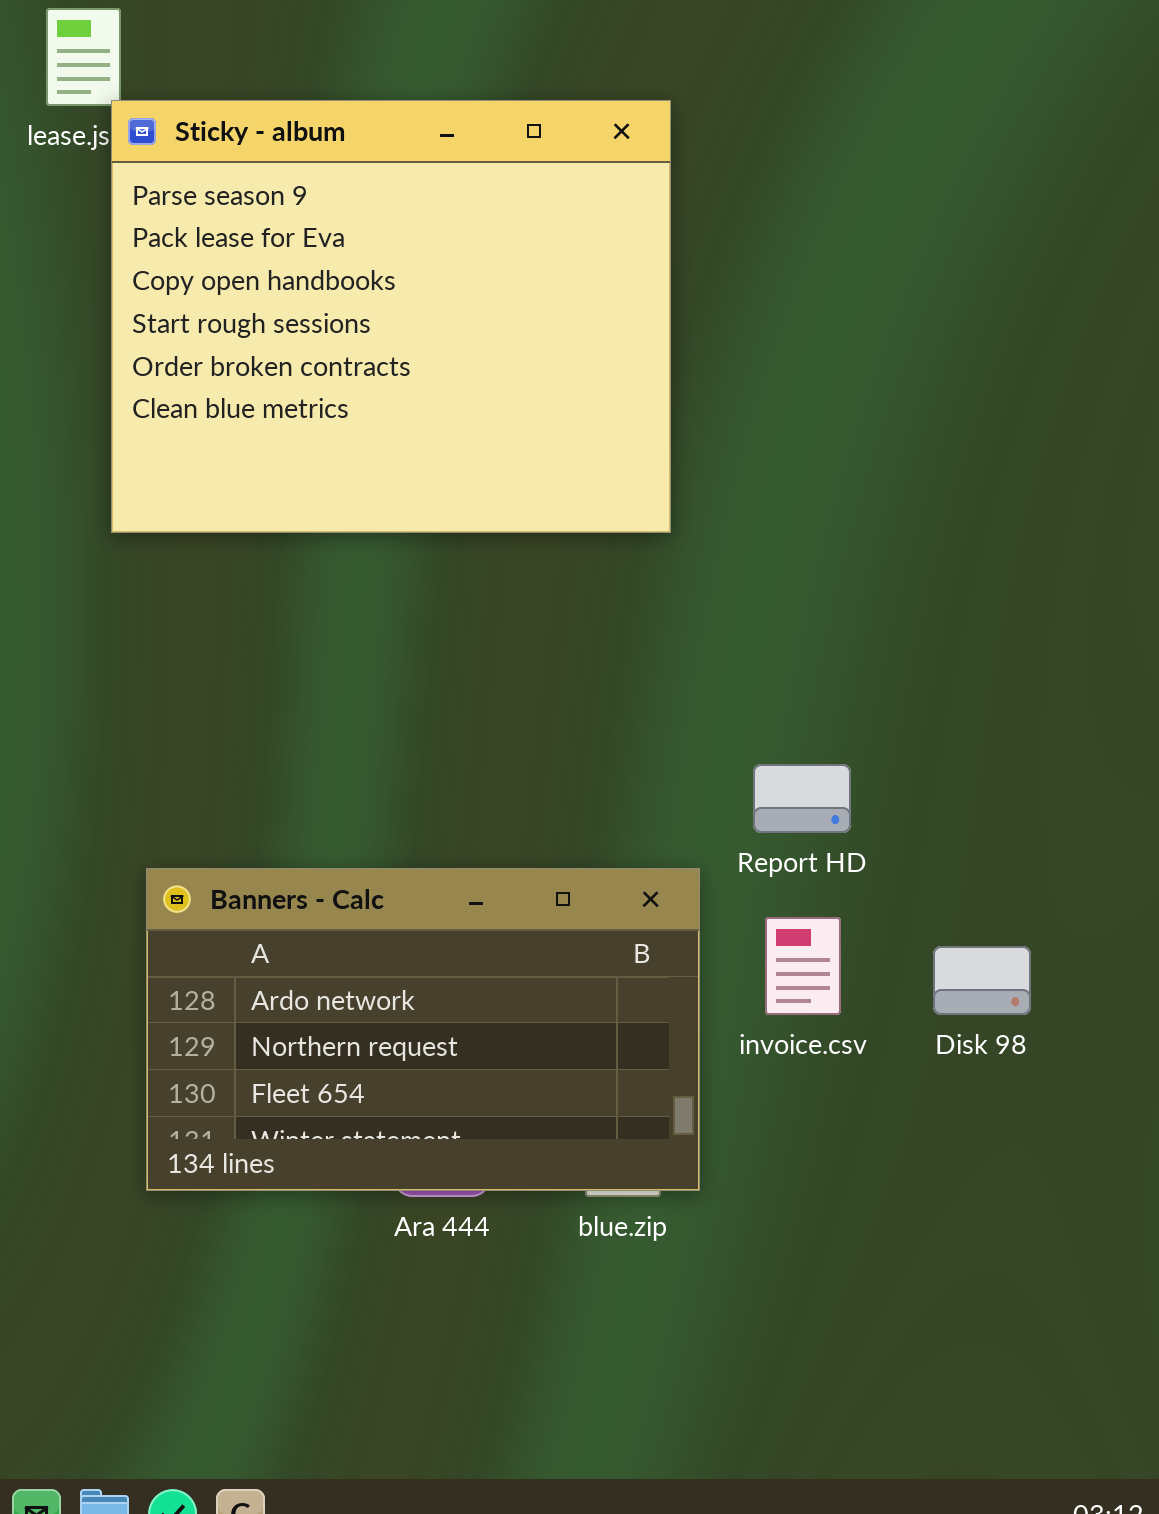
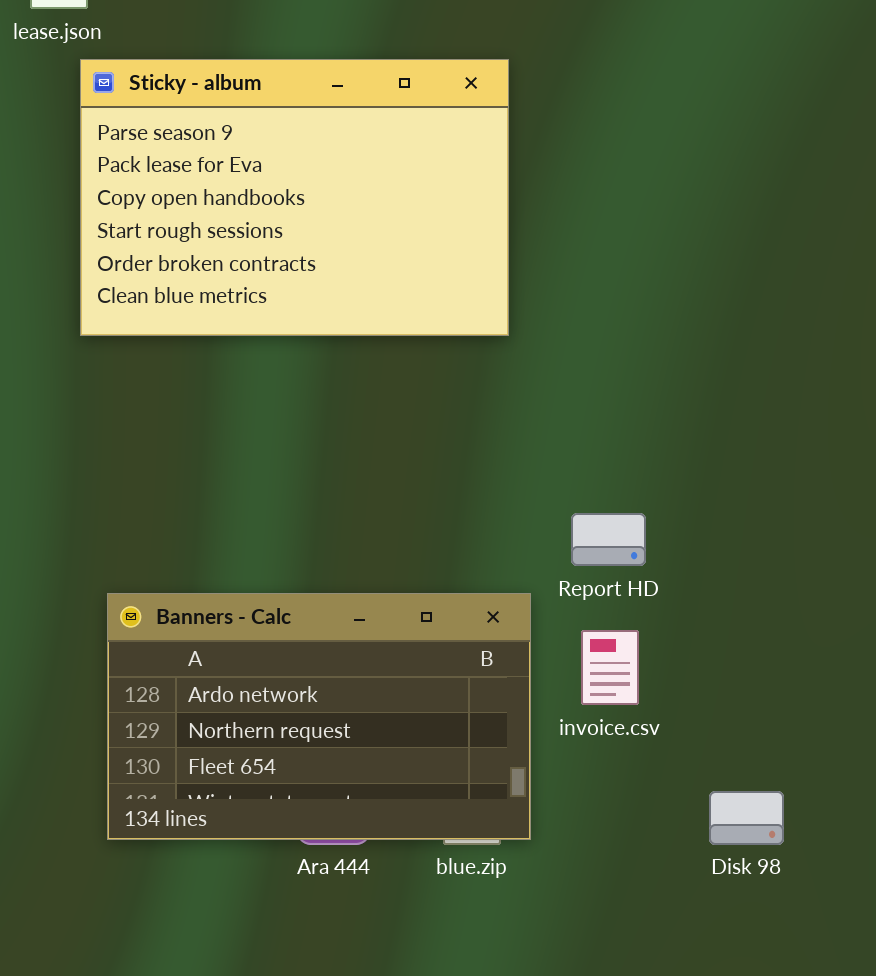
Sticky - album: [111,100,671,533] -> [80,59,509,336], resized
Disk 98: [933,946,1031,1015] -> [709,791,784,845], moved

